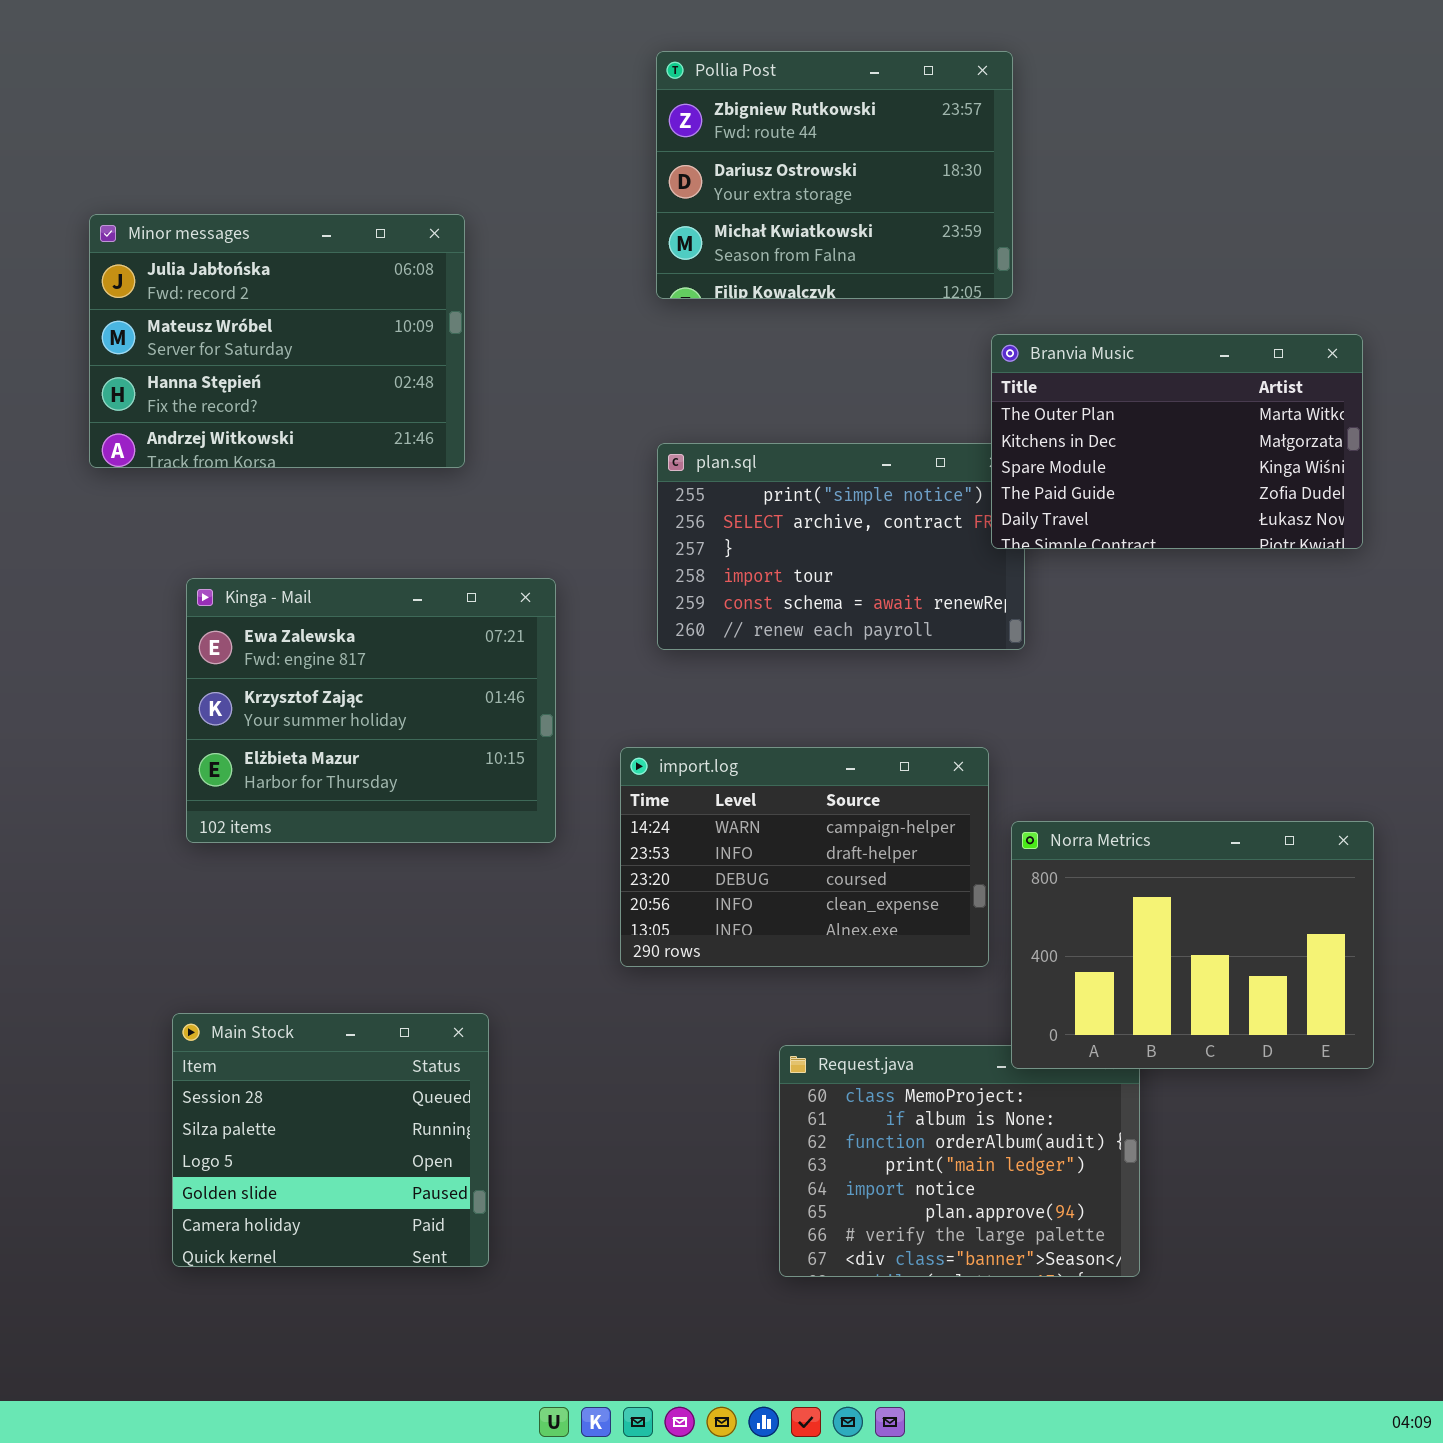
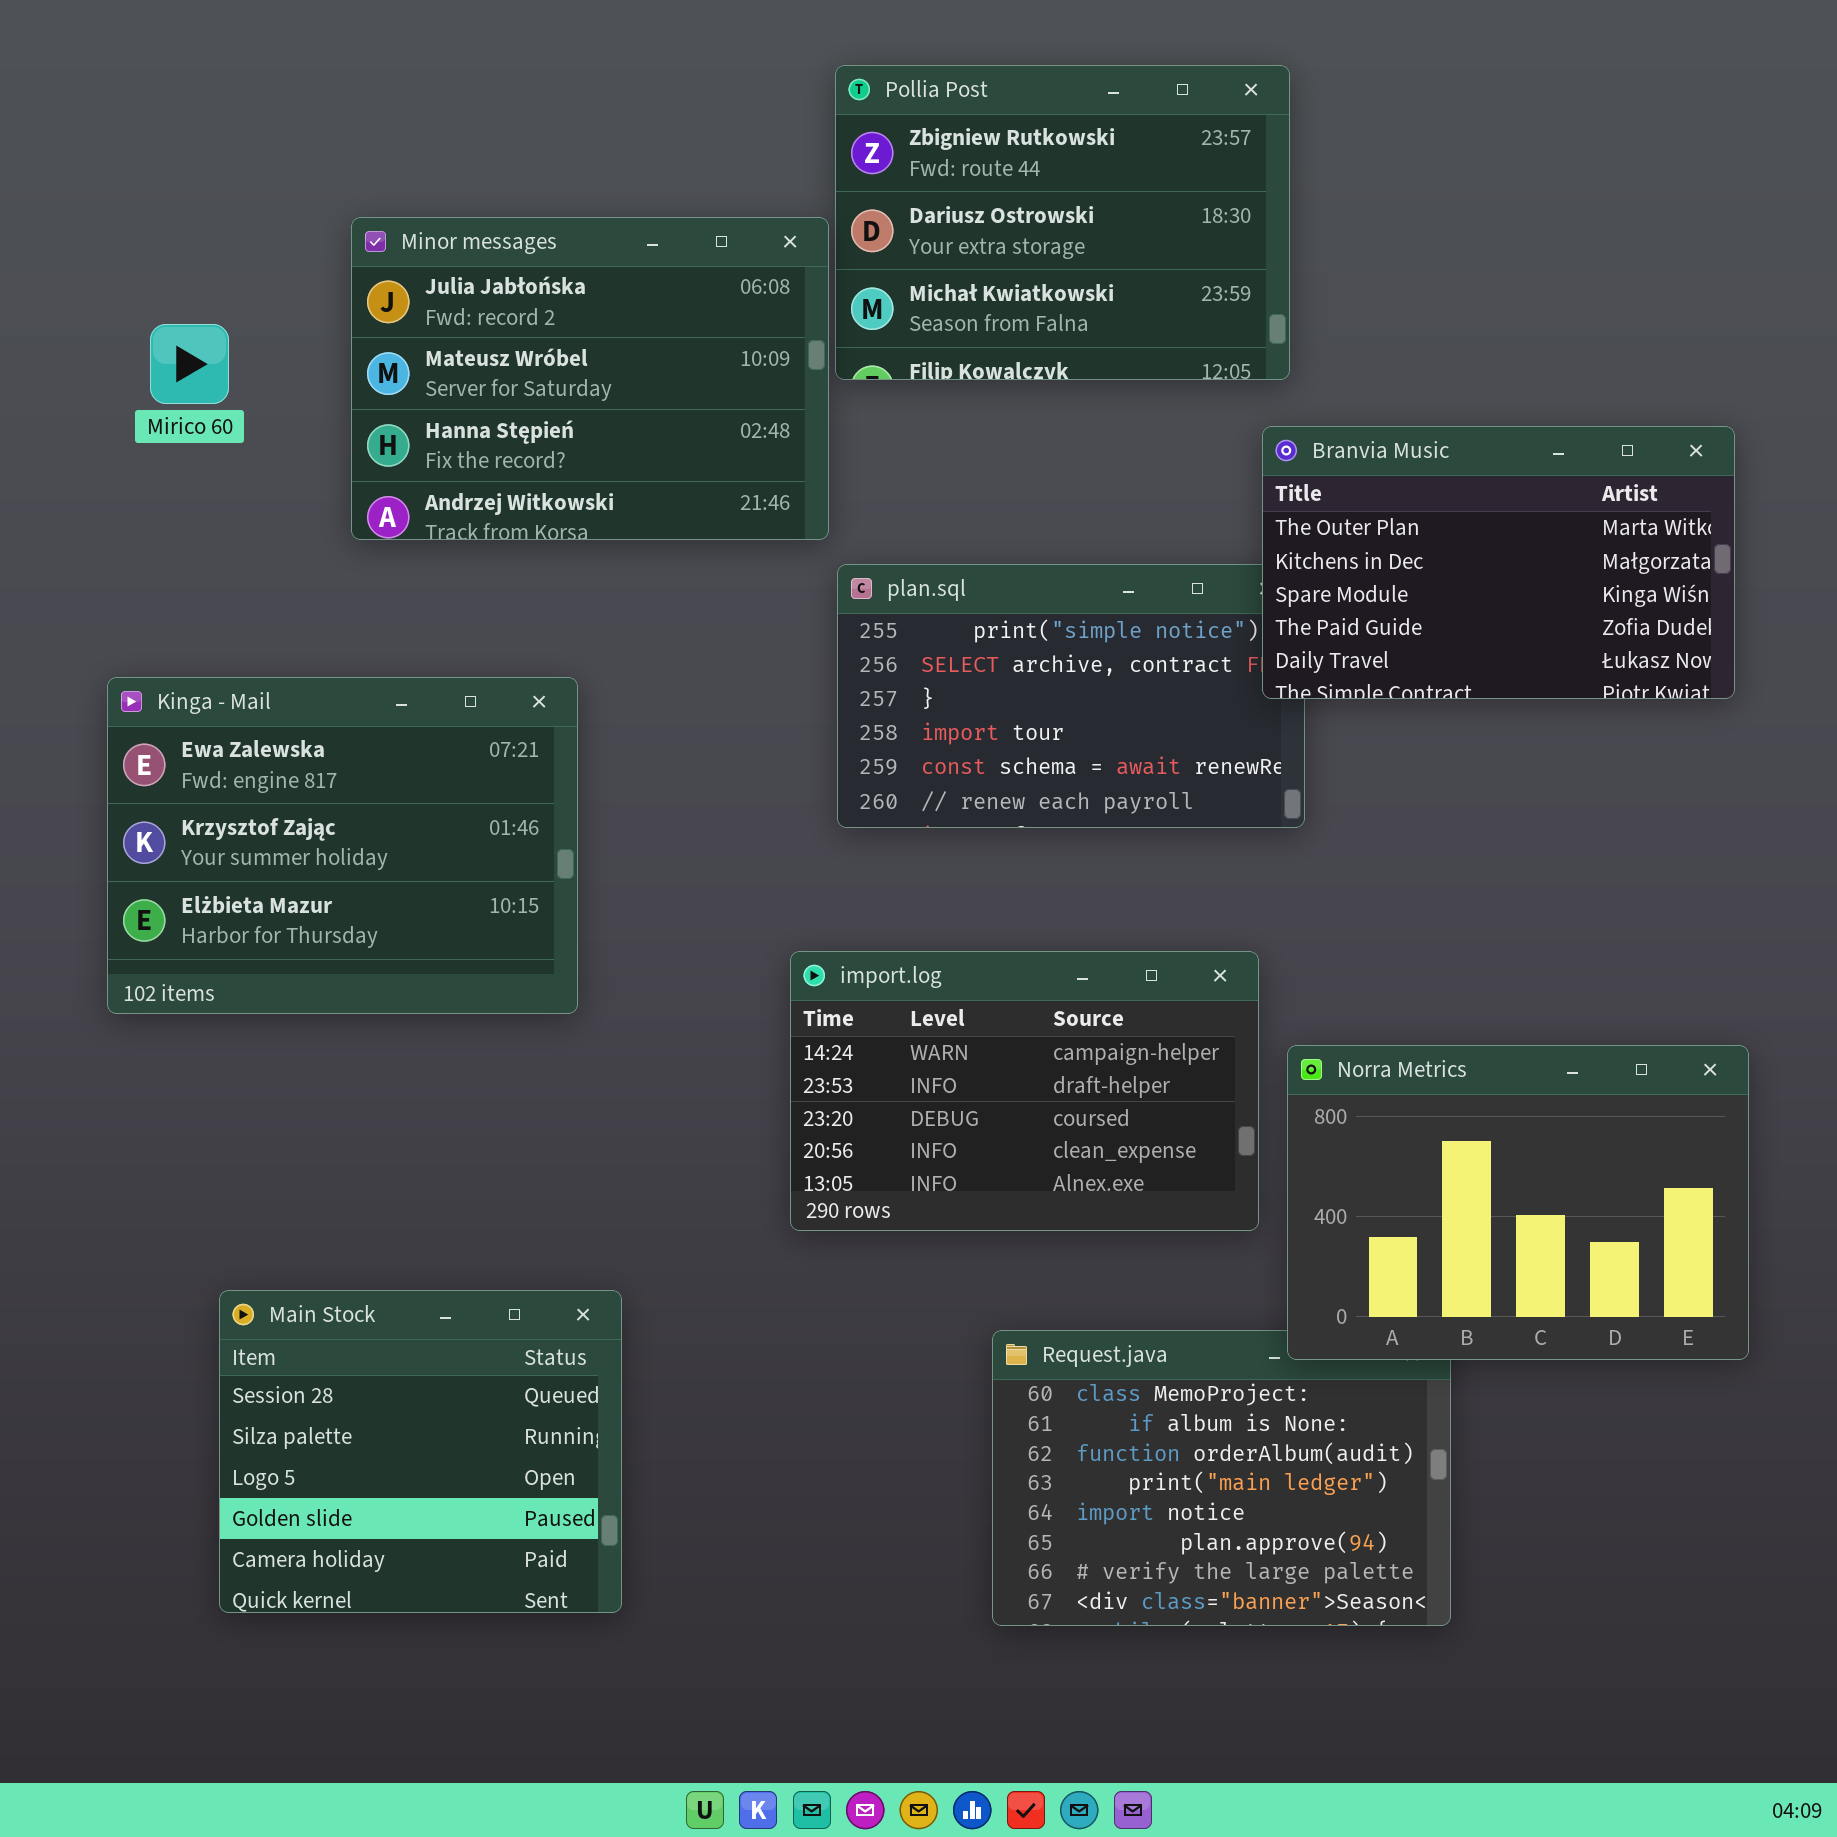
Minor messages: [89,214,465,468] -> [351,217,829,540], moved
Kinga - Mail: [186,578,556,843] -> [107,677,578,1014], moved

